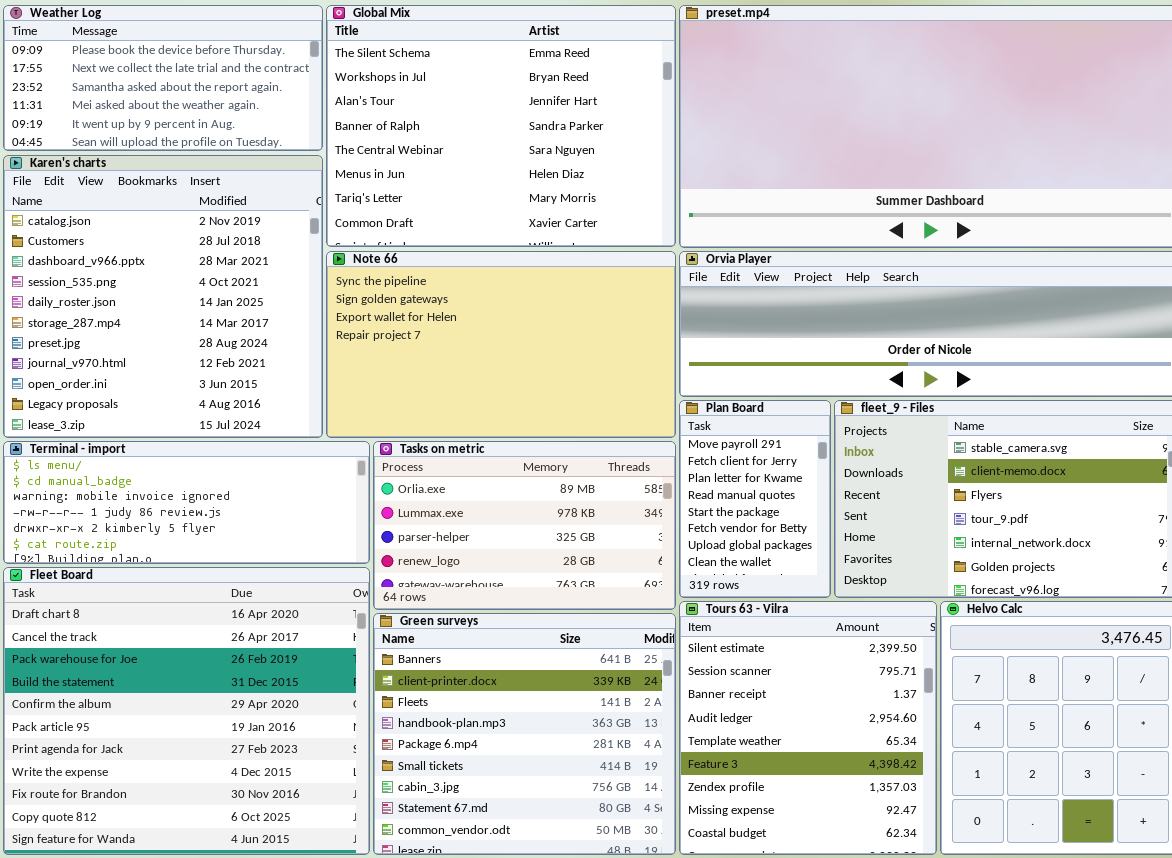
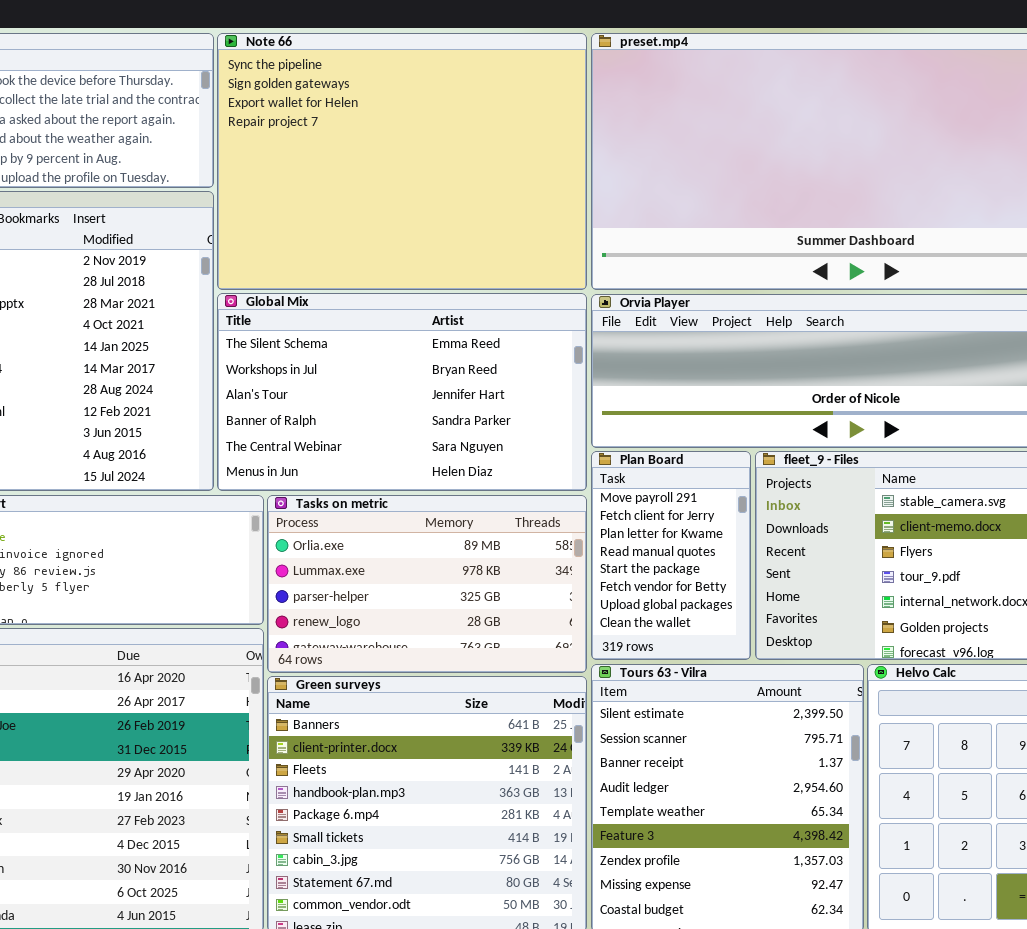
Global Mix: [326,5,676,247] -> [217,293,587,491], moved, resized
Note 66: [326,251,676,438] -> [217,33,587,290], moved, resized

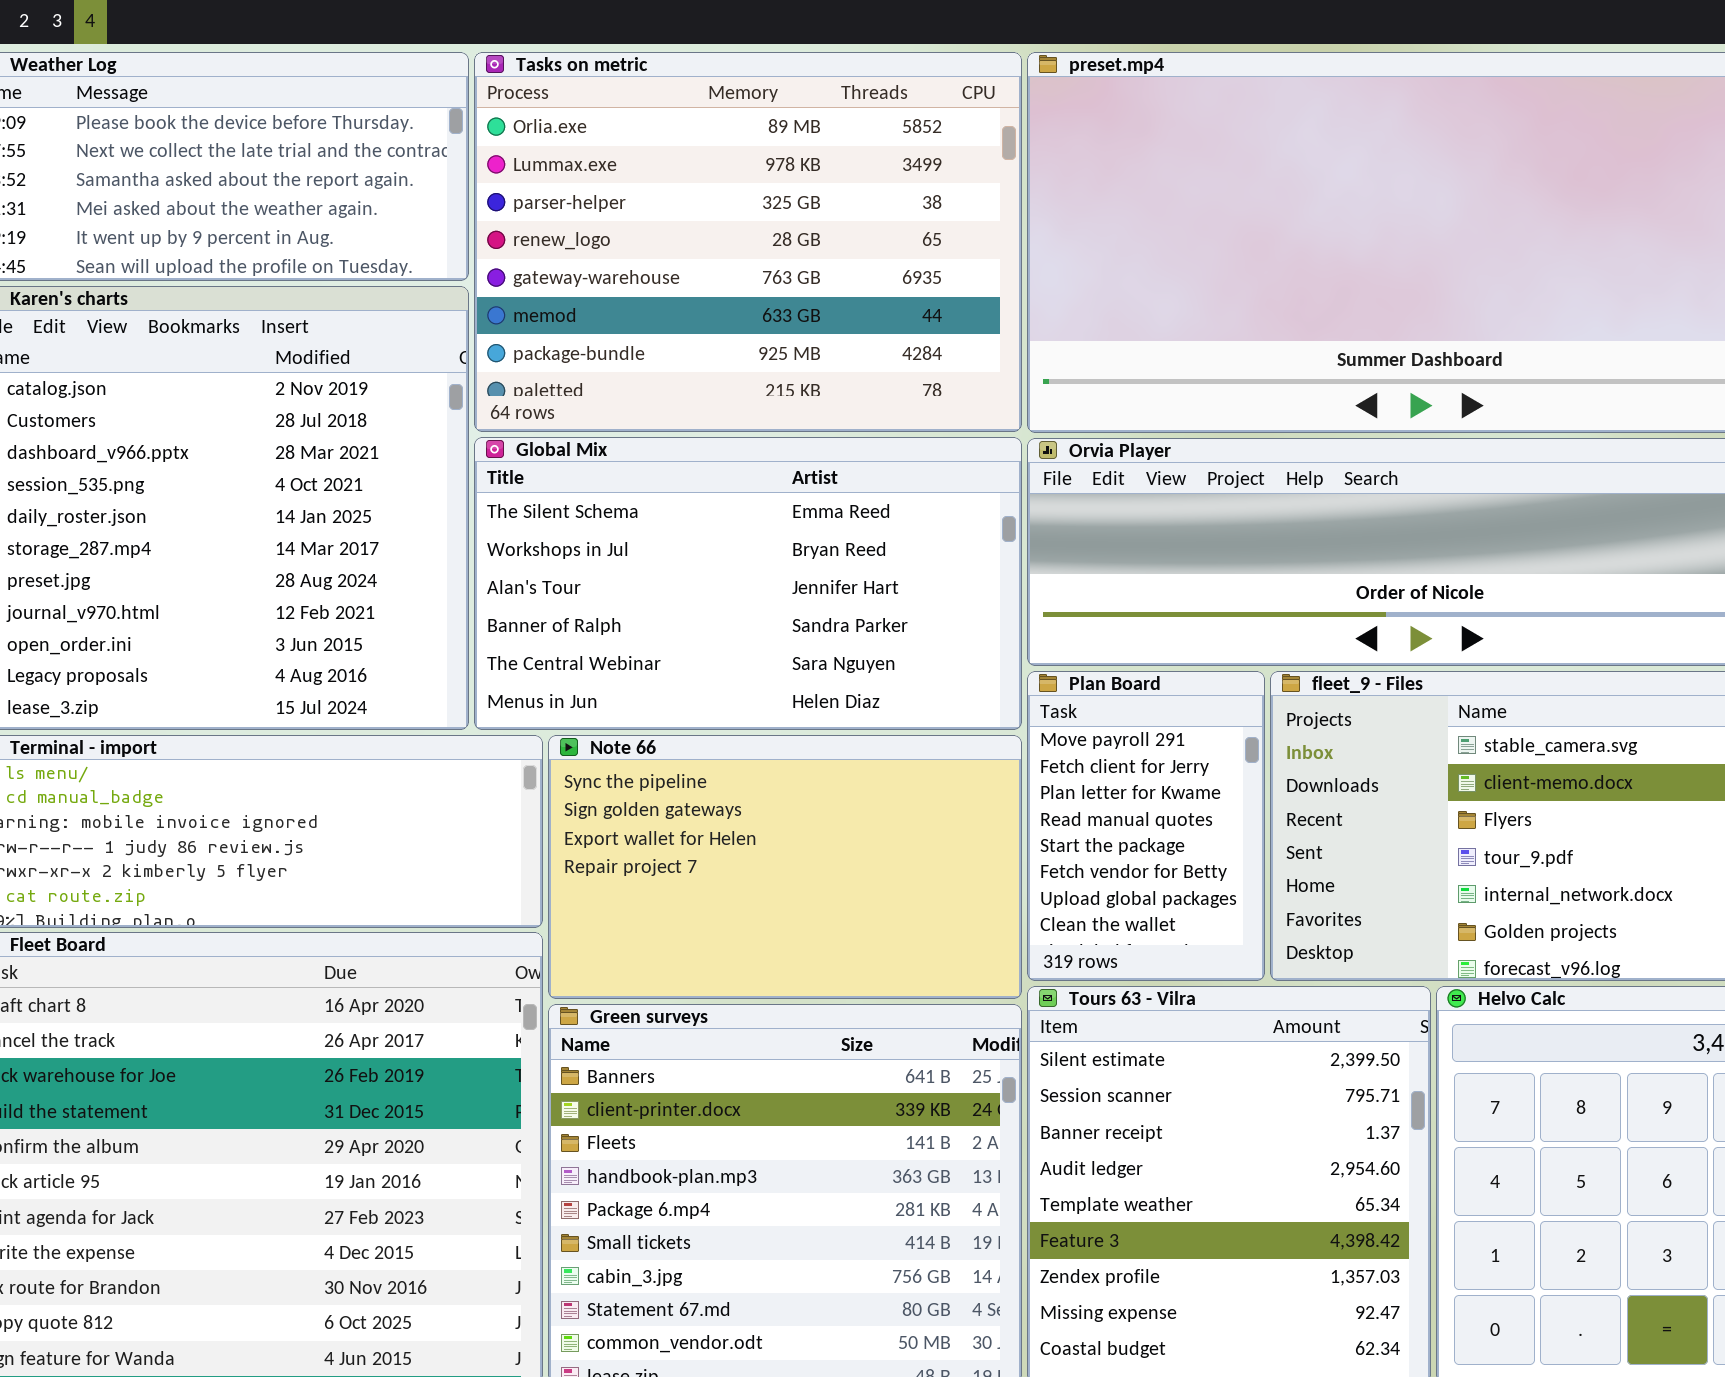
Note 66: [217,33,587,290] -> [548,735,1022,999], moved, resized
Tasks on metric: [267,495,587,673] -> [474,52,1022,432], moved, resized

